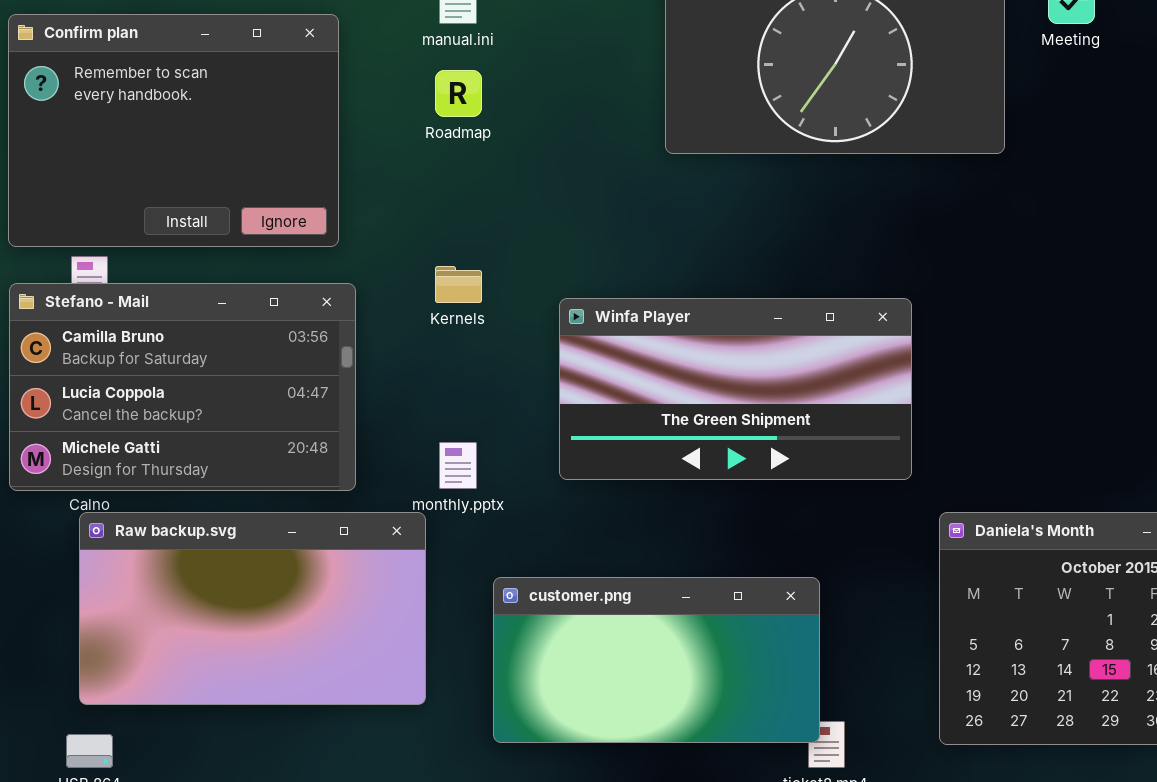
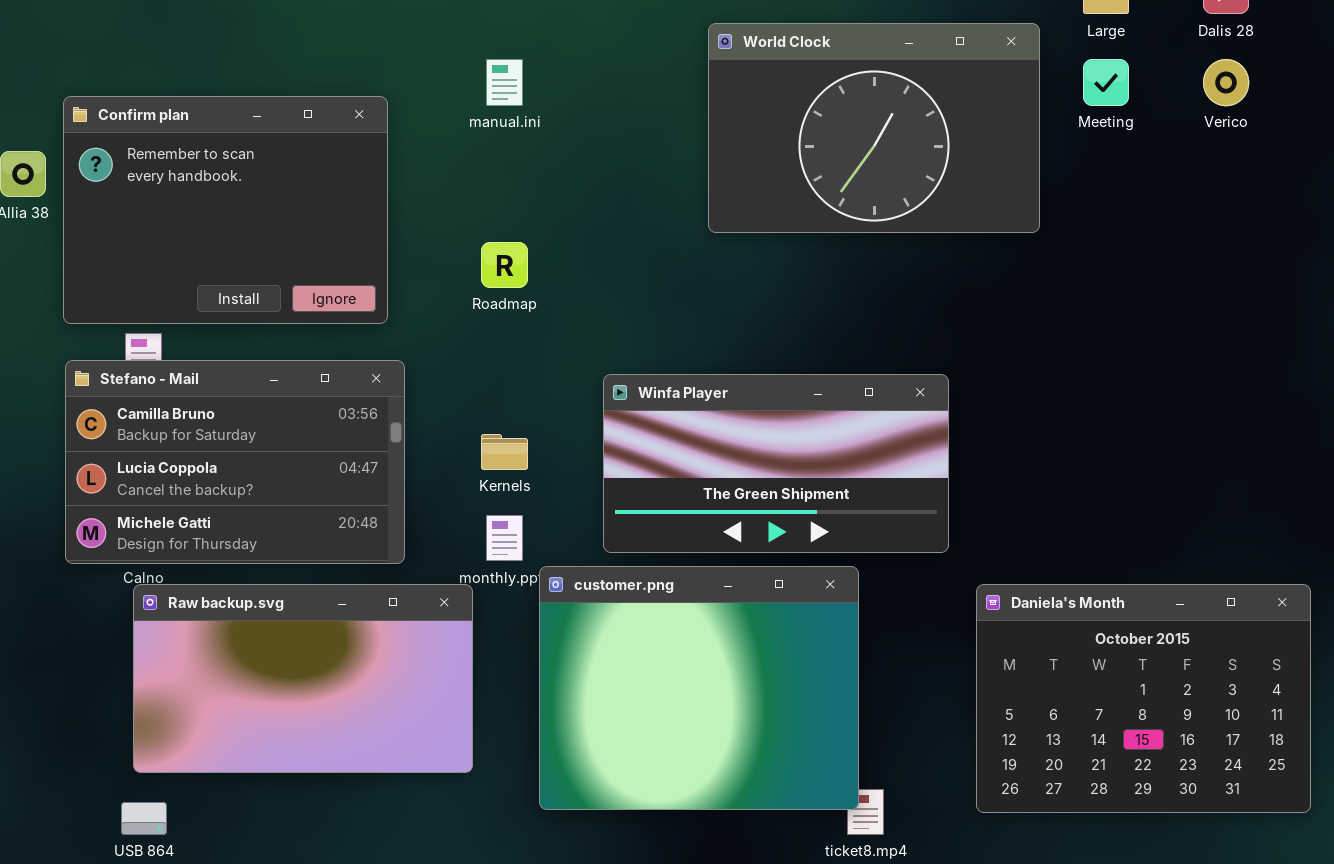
Roadmap: [435,70,482,117] -> [481,242,528,288], moved
Kernels: [435,266,482,303] -> [481,434,528,470], moved
customer.png: [493,577,820,743] -> [539,566,859,810], resized

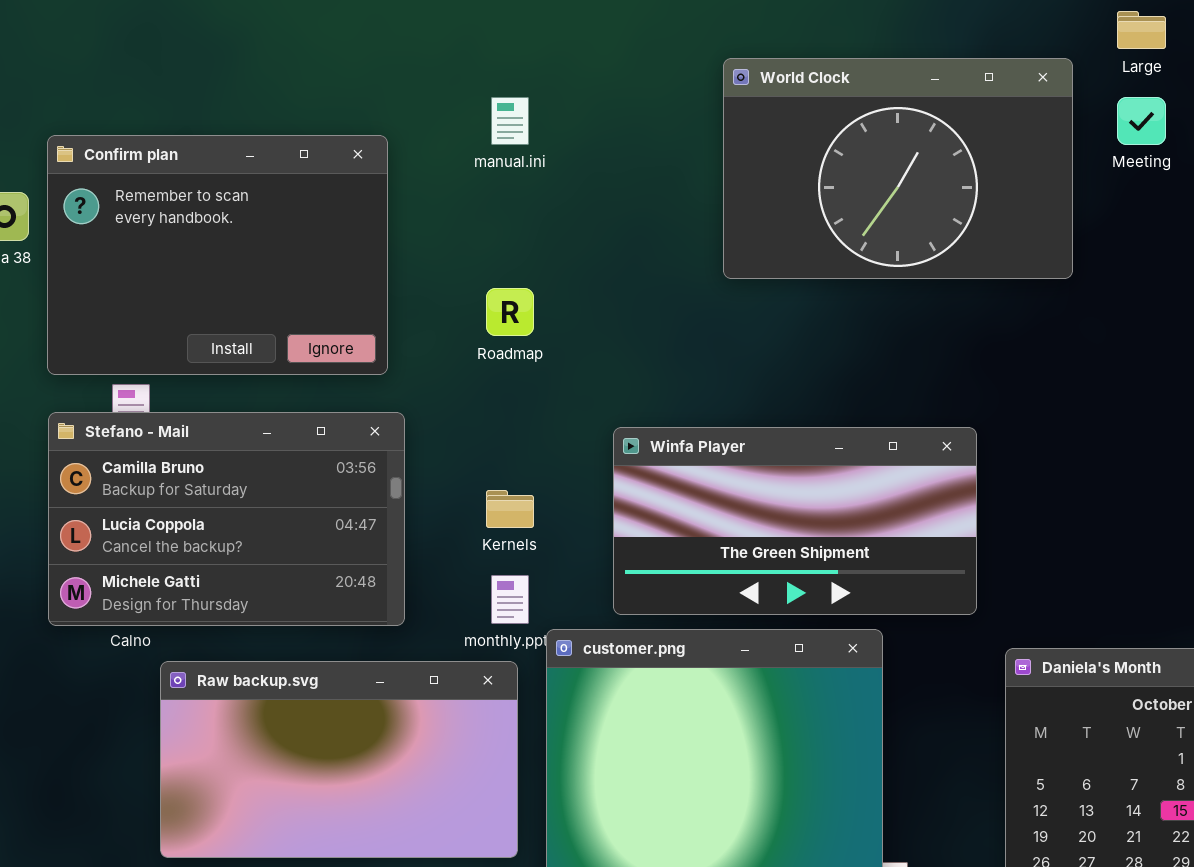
Raw backup.svg: [133,584,473,773] -> [160,661,518,858], moved

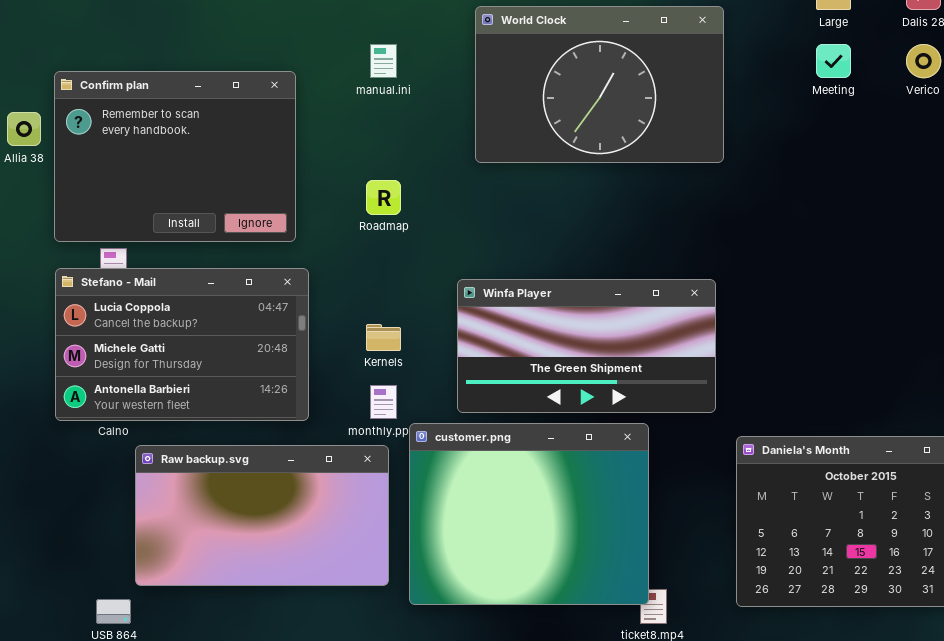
World Clock: [723,58,1073,279] -> [475,6,724,163], moved
Stefano - Mail: [48,412,405,626] -> [55,268,309,421], scrolled down 1 row

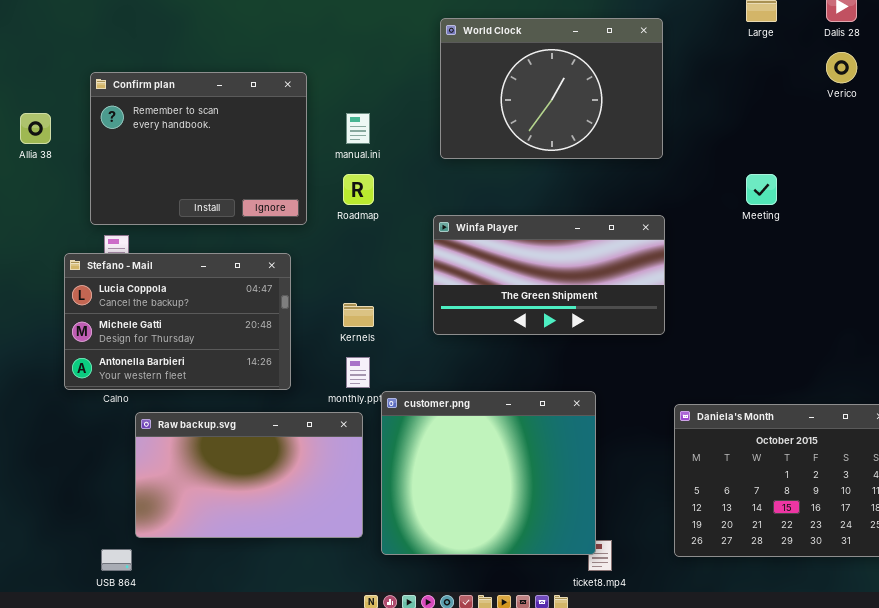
manual.ini: [370,44,397,78] -> [346,113,370,144], moved
Meeting: [816,44,851,78] -> [746,174,777,205], moved
Confirm plan: [54,71,296,242] -> [90,72,307,225], moved
Winfa Player: [457,279,716,413] -> [433,215,665,335], moved

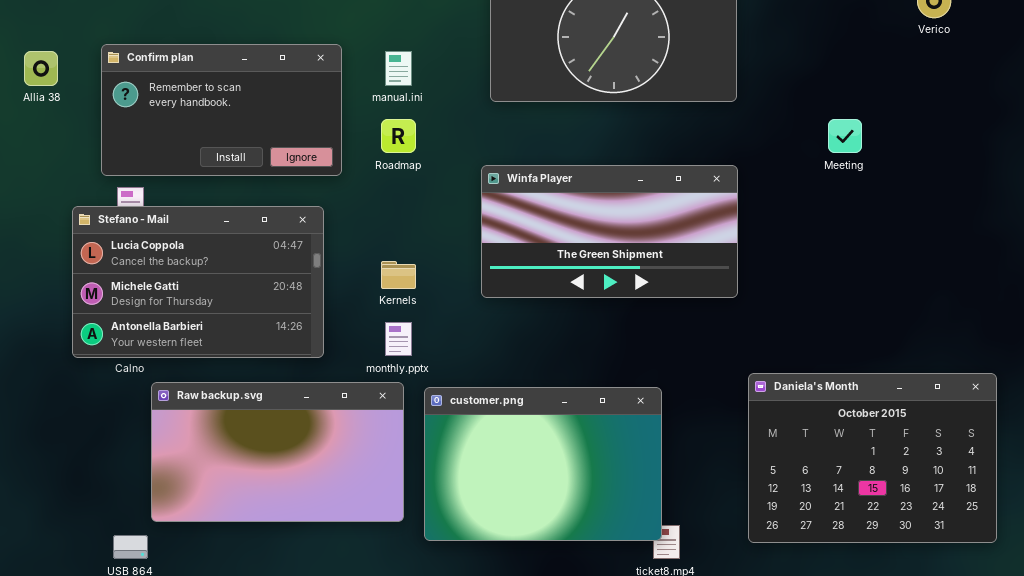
Confirm plan: [90,72,307,225] -> [101,44,342,176], resized
customer.png: [381,391,596,555] -> [424,387,662,541], resized

